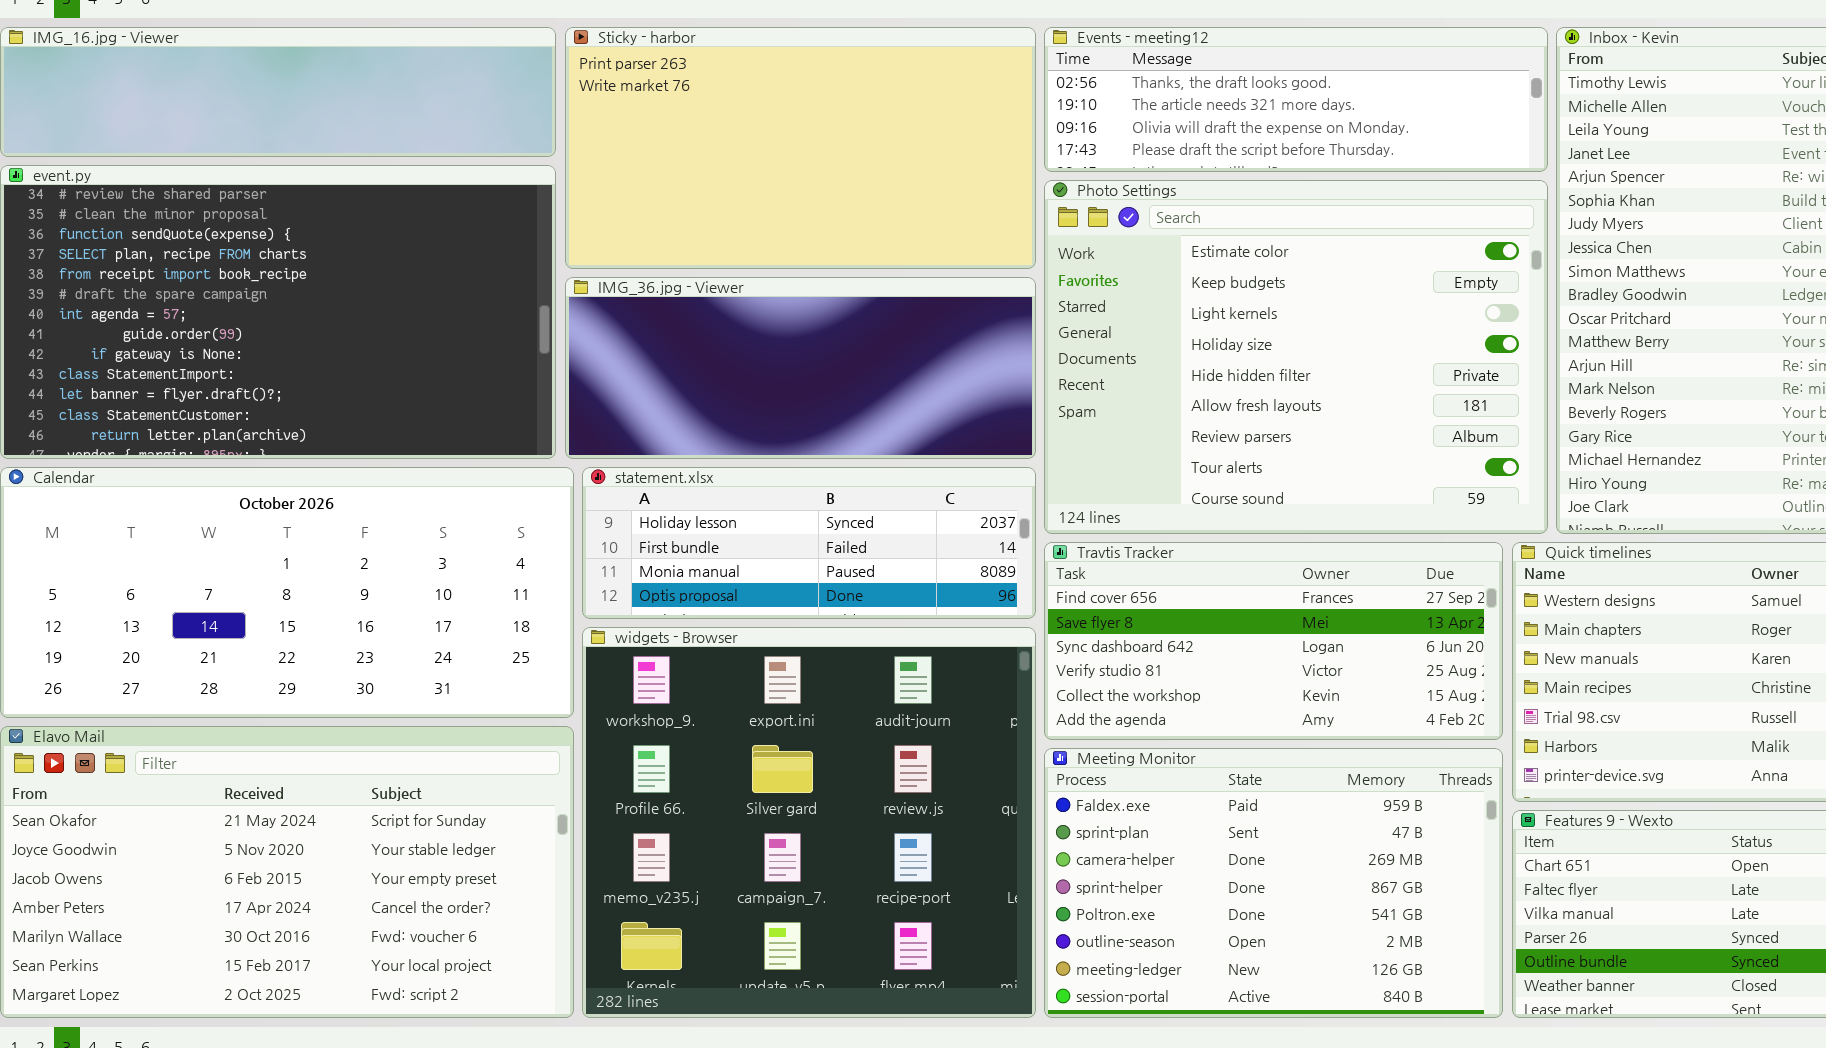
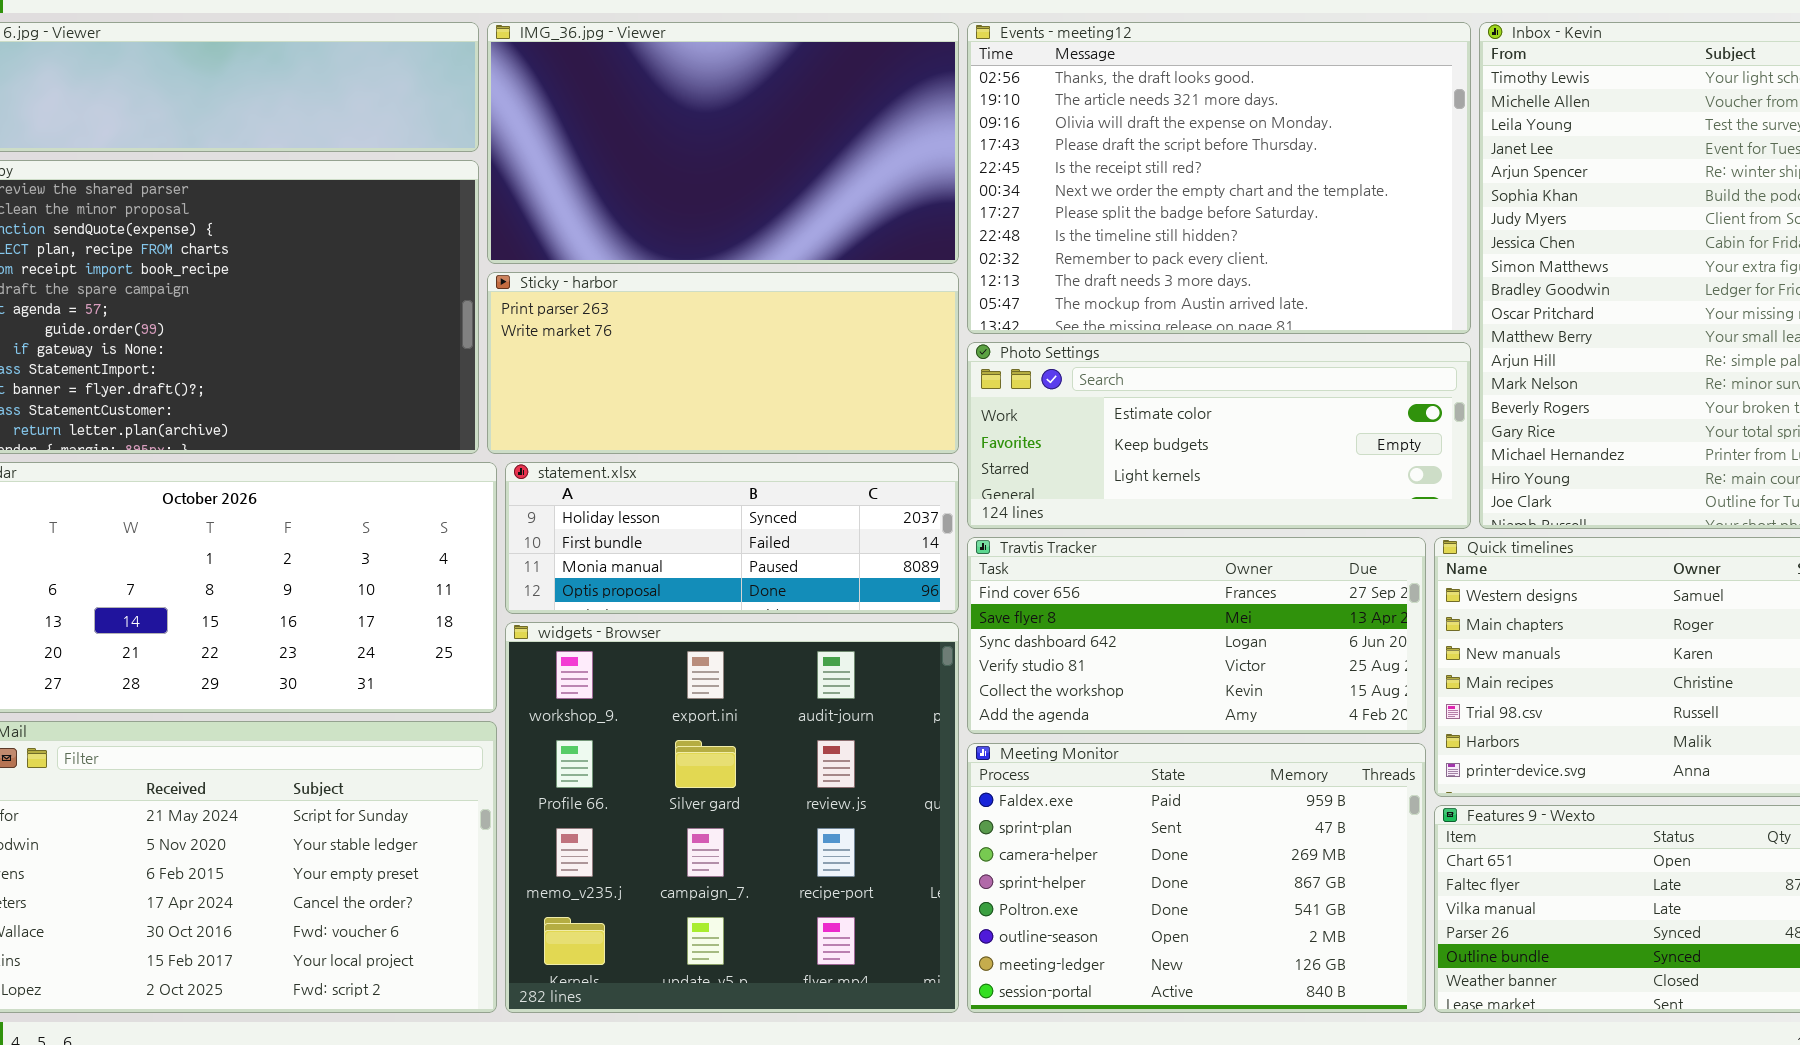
Sticky - harbor: [565,27,1036,269] -> [487,272,959,454], moved, resized
Events - meeting12: [1044,27,1548,172] -> [967,22,1471,334], resized
Photo Settings: [1044,180,1548,534] -> [967,342,1471,529], resized
IMG_36.jpg - Viewer: [565,277,1036,459] -> [487,22,959,264], moved, resized

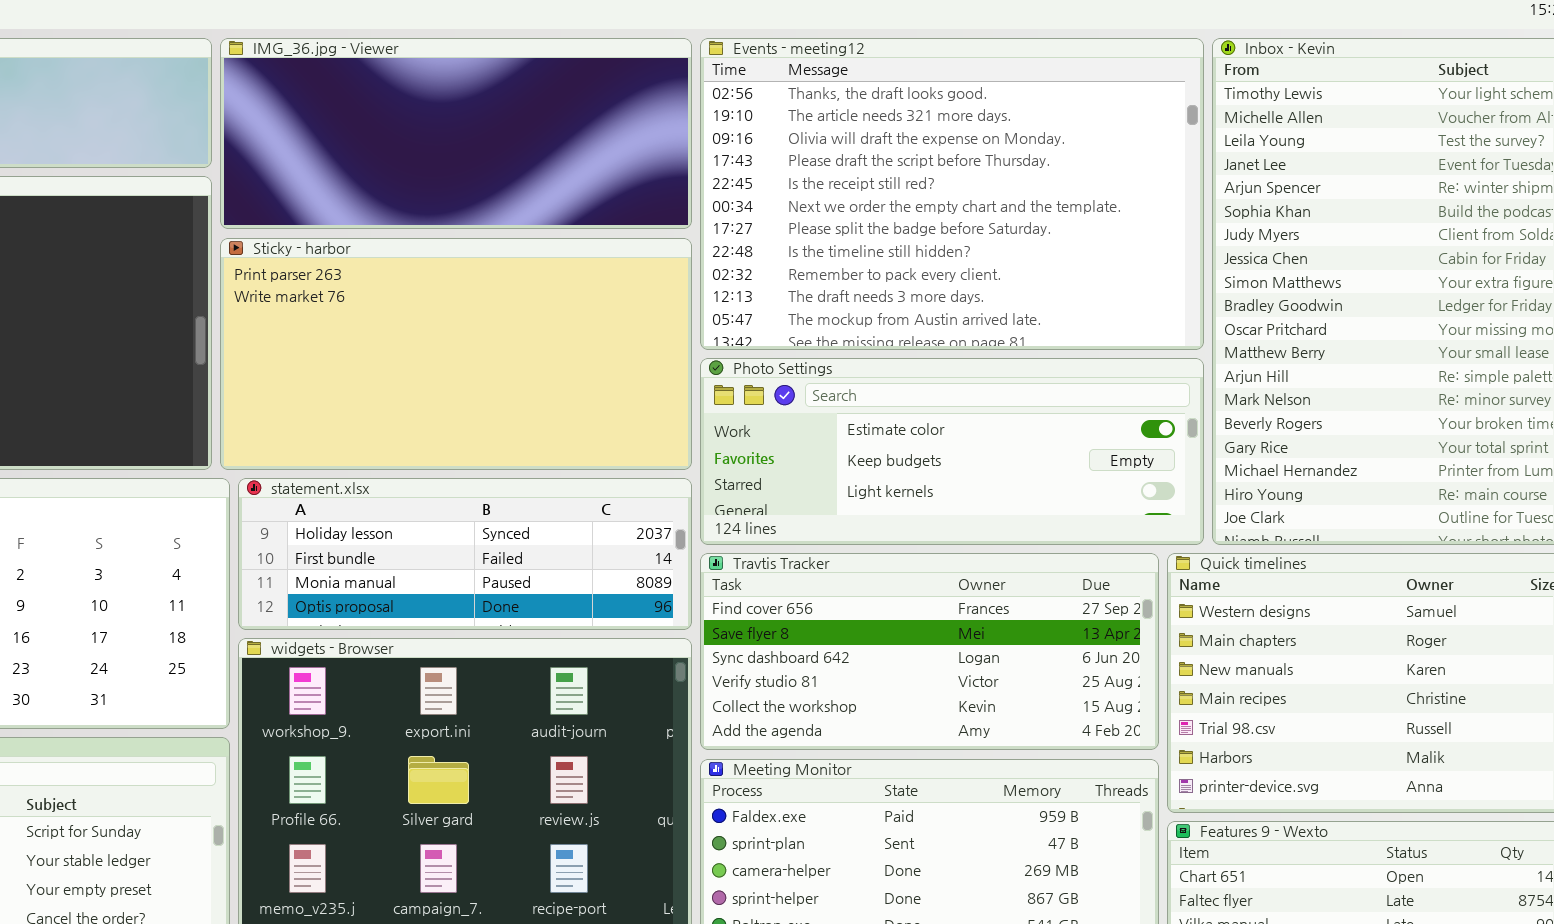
IMG_36.jpg - Viewer: [487,22,959,264] -> [220,38,692,229], resized
Sticky - harbor: [487,272,959,454] -> [220,238,692,470], resized

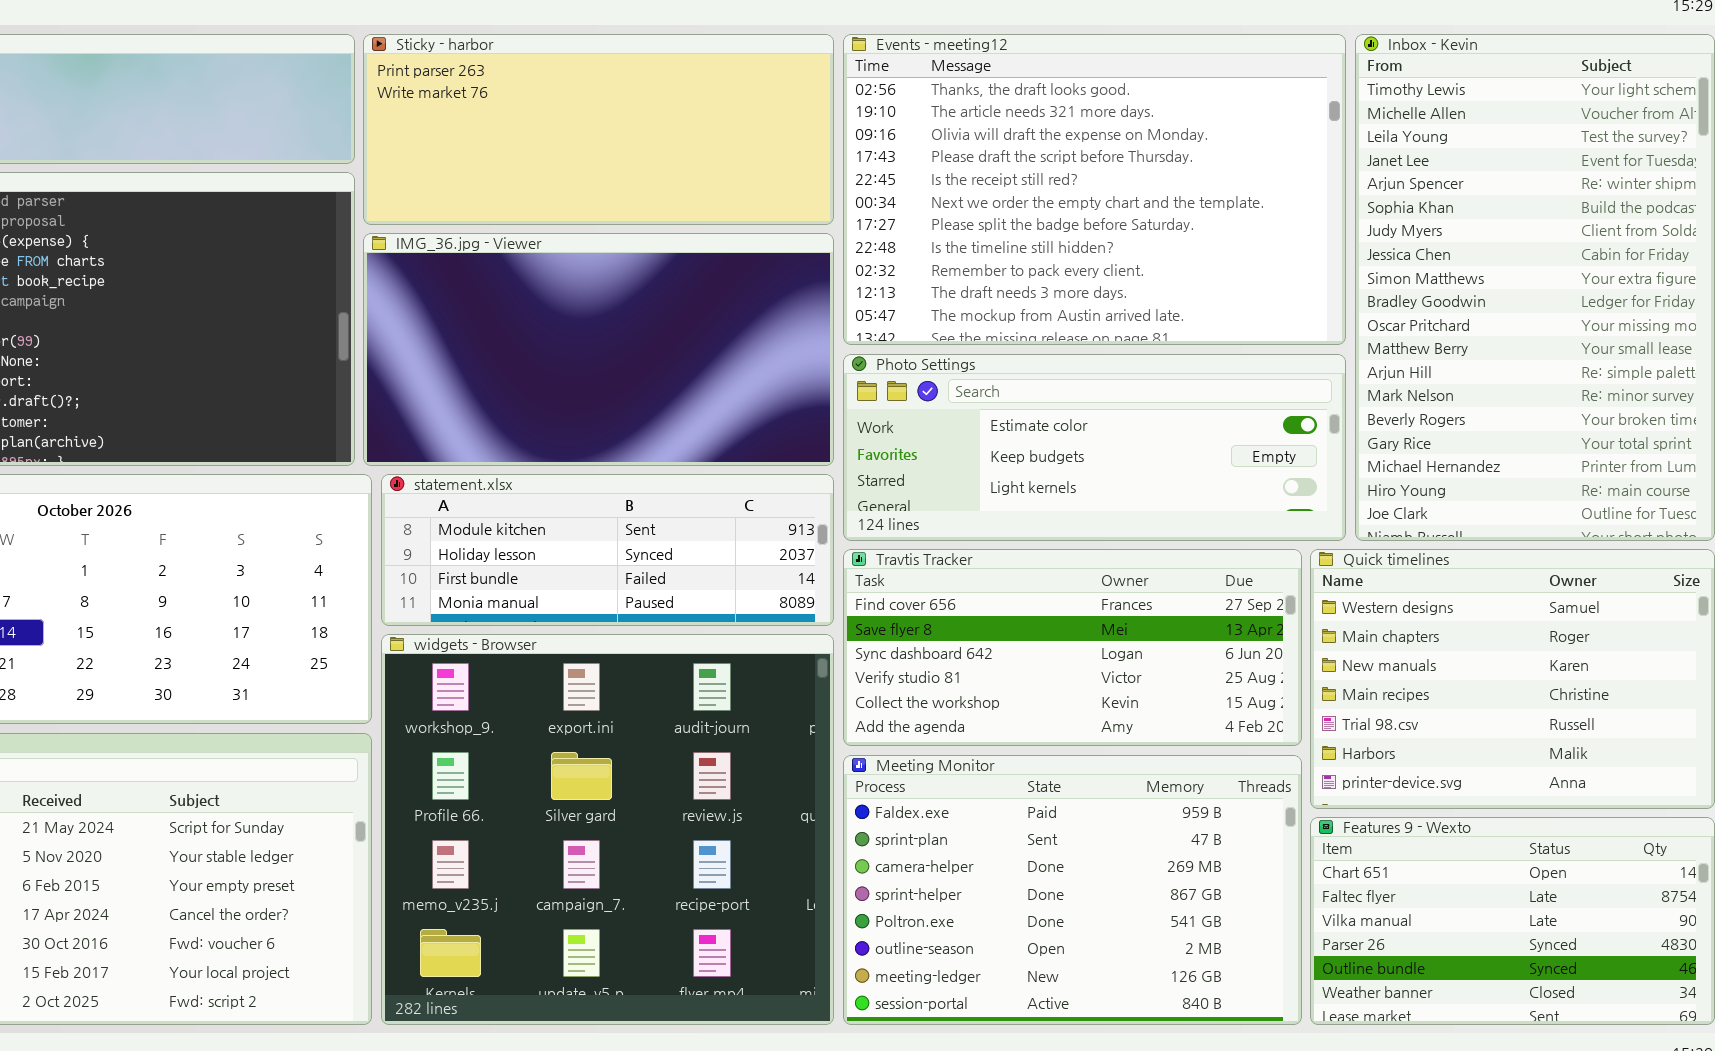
IMG_36.jpg - Viewer: [220,38,692,229] -> [363,233,834,466], moved, resized
Sticky - harbor: [220,238,692,470] -> [363,34,834,225], moved, resized
statement.xlsx: [238,478,692,630] -> [381,474,834,626], scrolled up 1 row

